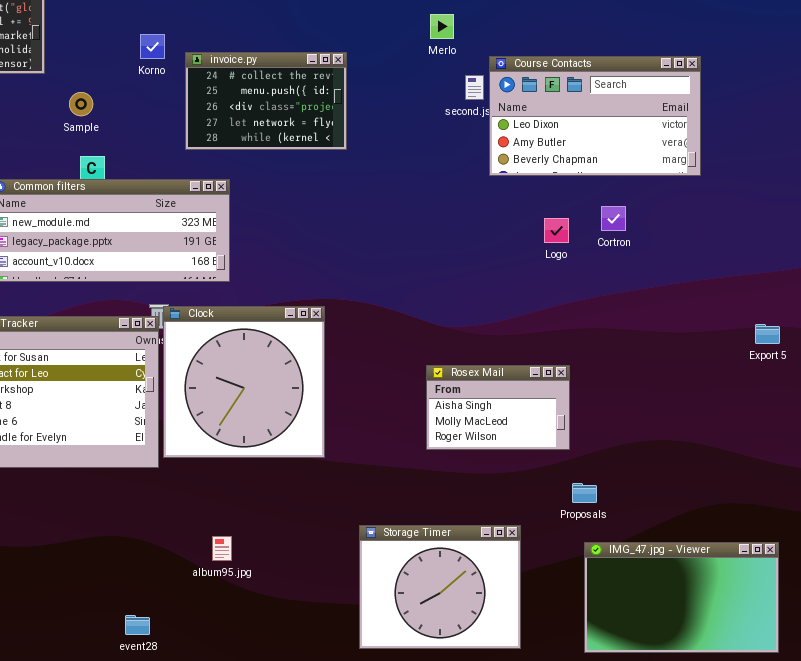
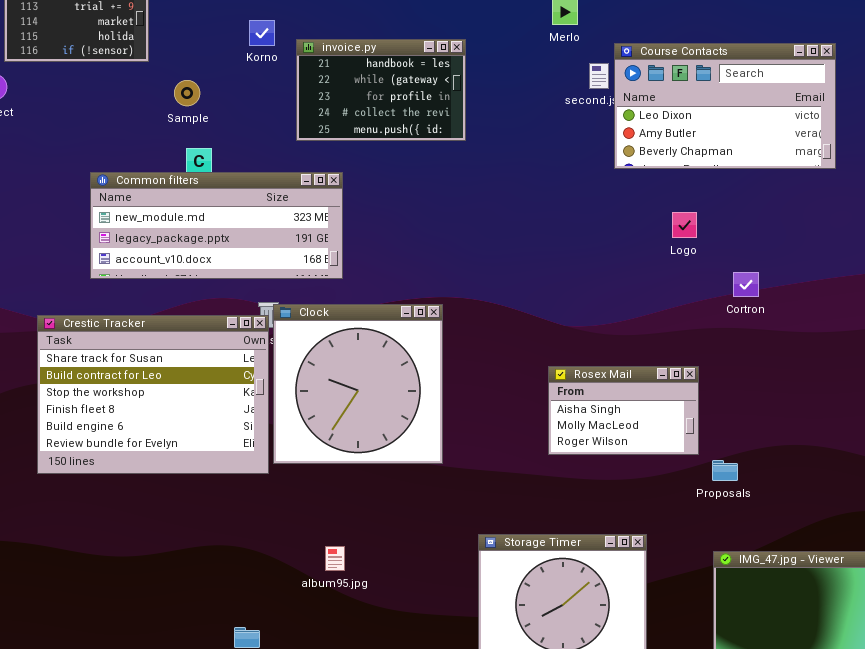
invoice.py: [185,52,347,150] -> [296,39,466,141], scrolled up 3 rows
Cortron: [601,206,626,231] -> [733,272,759,297], moved
Proposals: [572,483,597,503] -> [712,460,738,481], moved

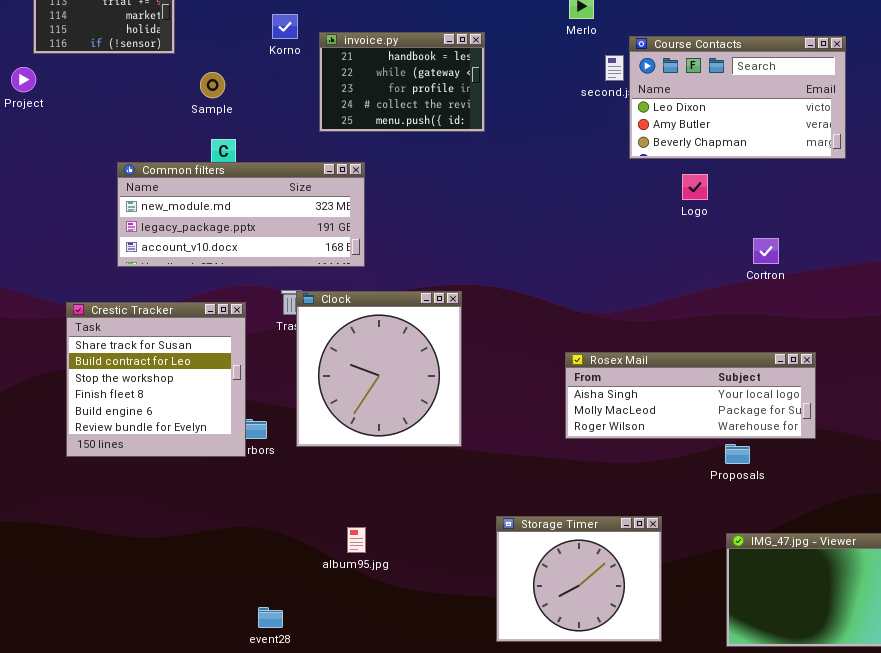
Logo: [672,212,697,238] -> [682,174,708,200], moved
Cortron: [733,272,759,297] -> [753,238,779,264], moved
Crestic Tracker: [37,315,269,474] -> [66,302,246,457], resized
Rosex Mail: [548,366,699,455] -> [565,352,816,439], resized

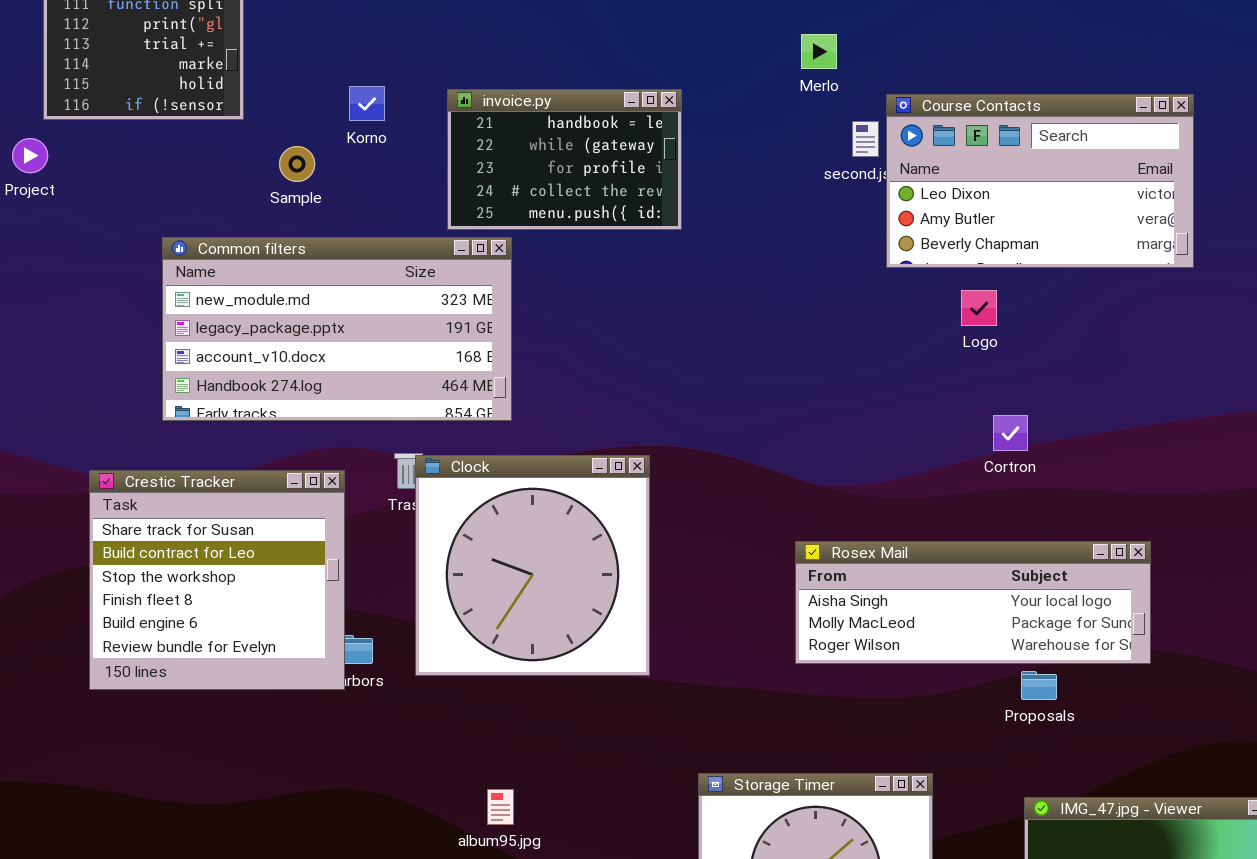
Korno: [272,14,298,39] -> [349,86,385,121], moved
Common filters: [117,162,365,267] -> [162,237,512,421], resized
Cortron: [753,238,779,264] -> [993,415,1028,451], moved

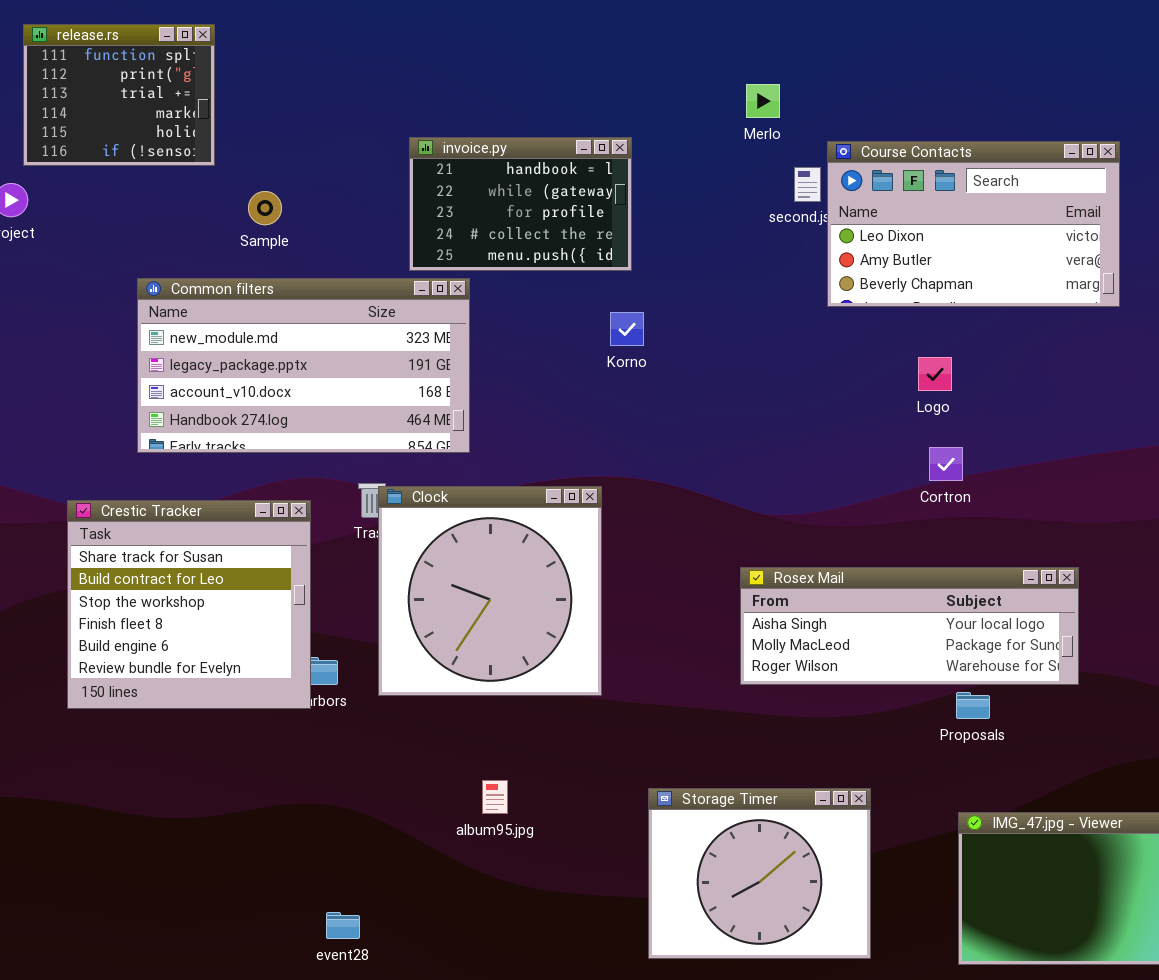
Korno: [349,86,385,121] -> [610,312,644,346], moved
Logo: [961,290,997,326] -> [918,357,952,391], moved
album95.jpg: [487,789,514,825] -> [482,780,508,814], moved

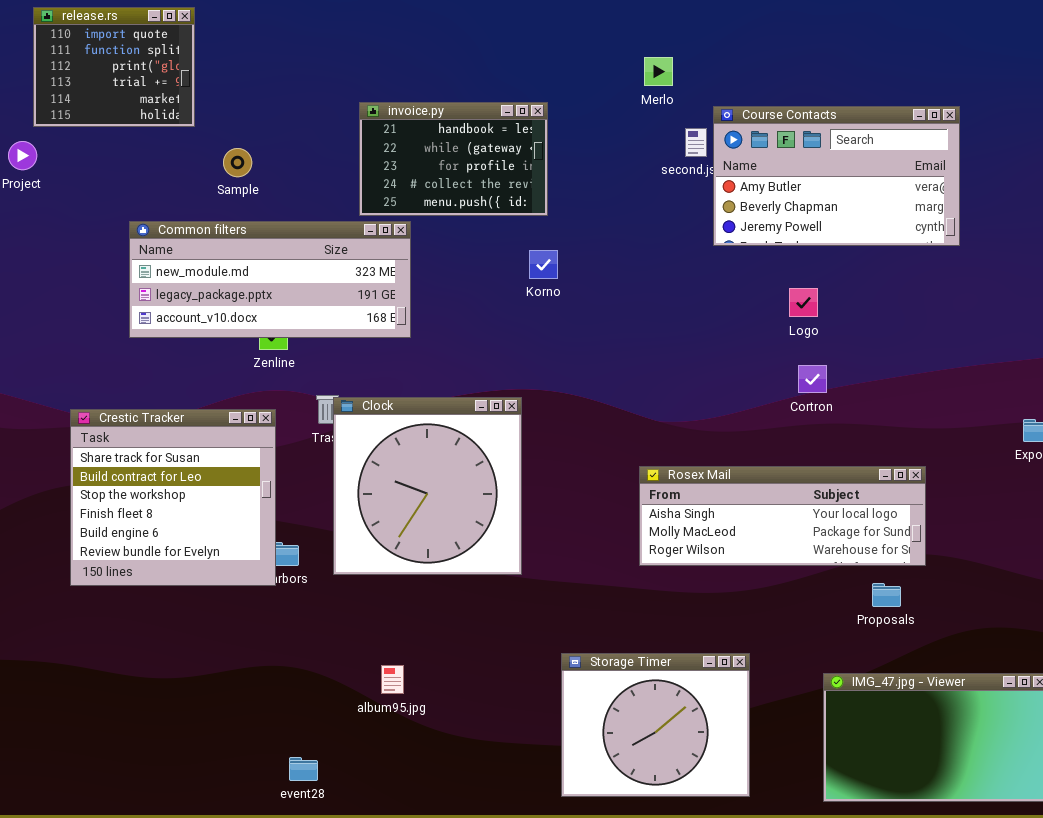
release.rs: [23,24,215,166] -> [33,7,195,127], scrolled up 1 row
Course Contacts: [827,141,1120,307] -> [713,106,960,246], scrolled down 1 row
Common filters: [137,278,470,453] -> [129,221,411,338], resized
Proposals: [956,692,990,719] -> [872,583,901,607], moved
album95.jpg: [482,780,508,814] -> [381,665,404,694], moved

